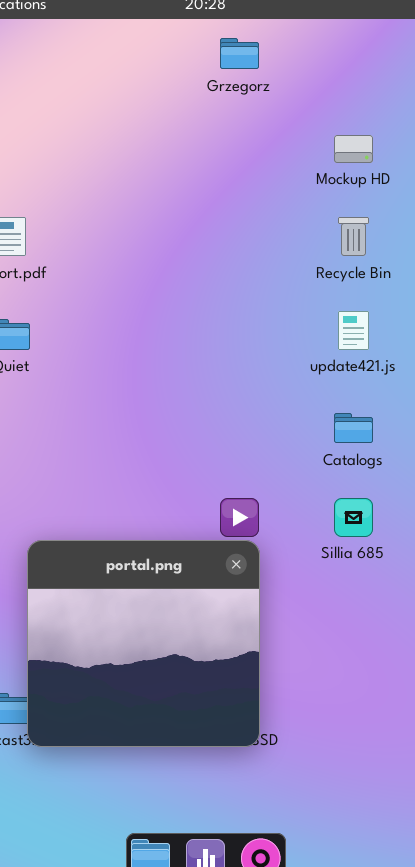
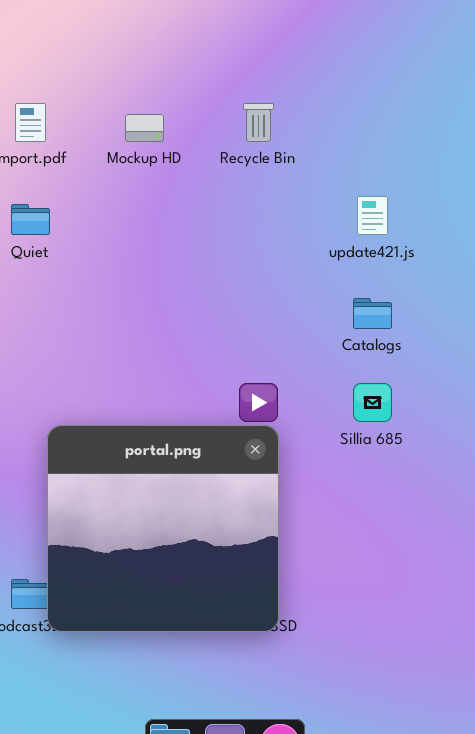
Mockup HD: [334,135,373,163] -> [125,114,164,142], moved
Recycle Bin: [338,217,369,256] -> [243,103,274,142], moved

